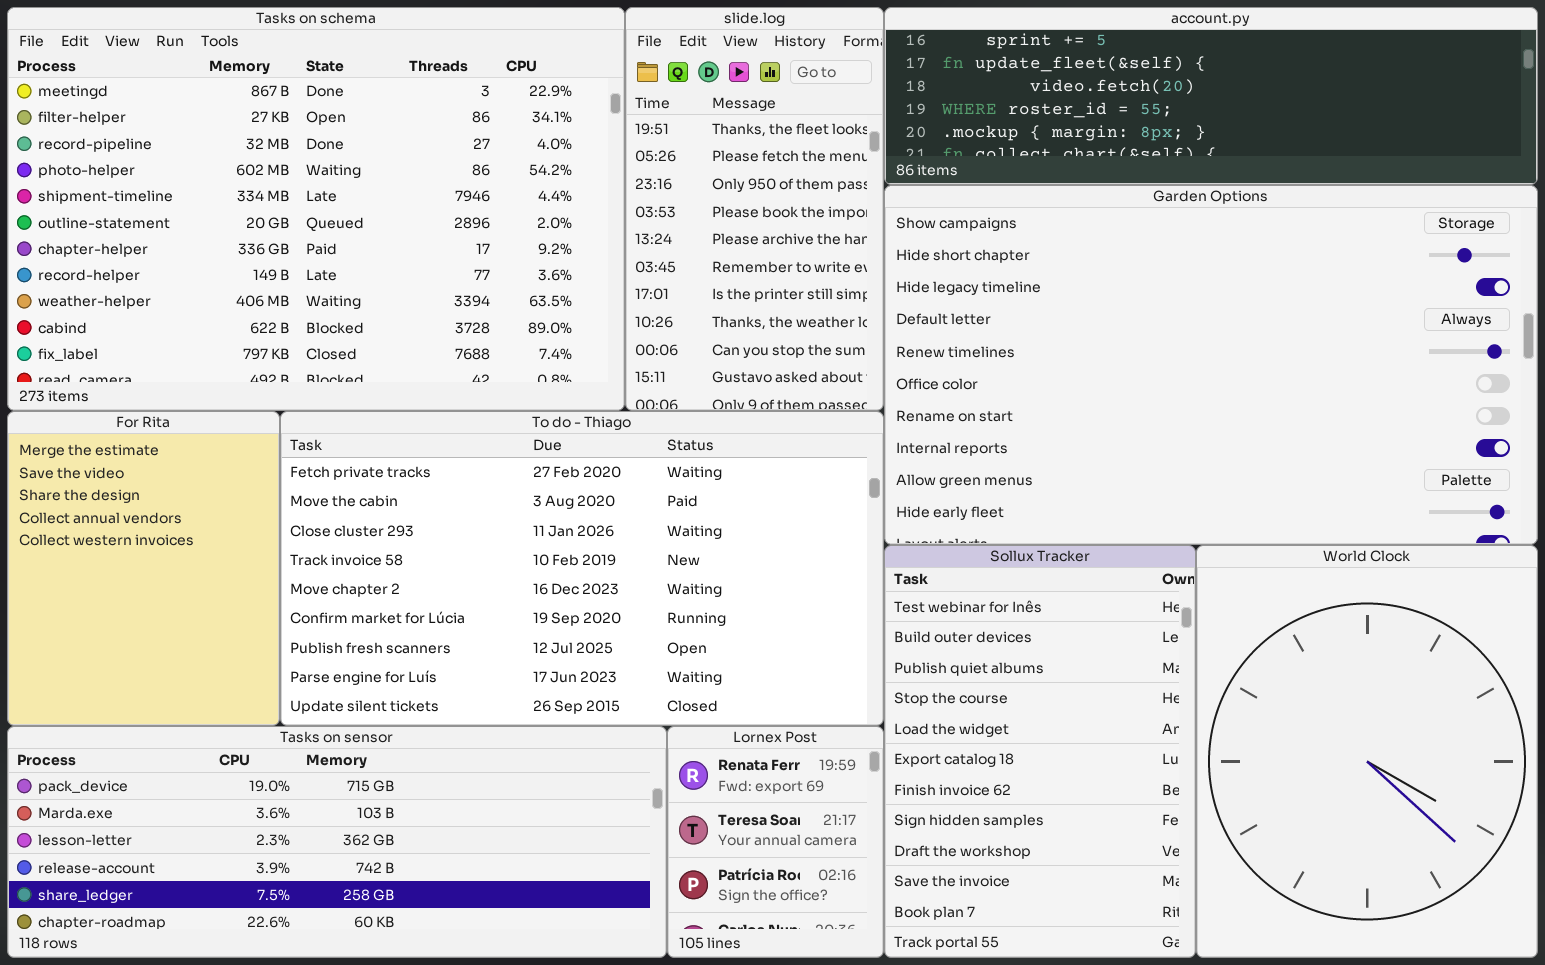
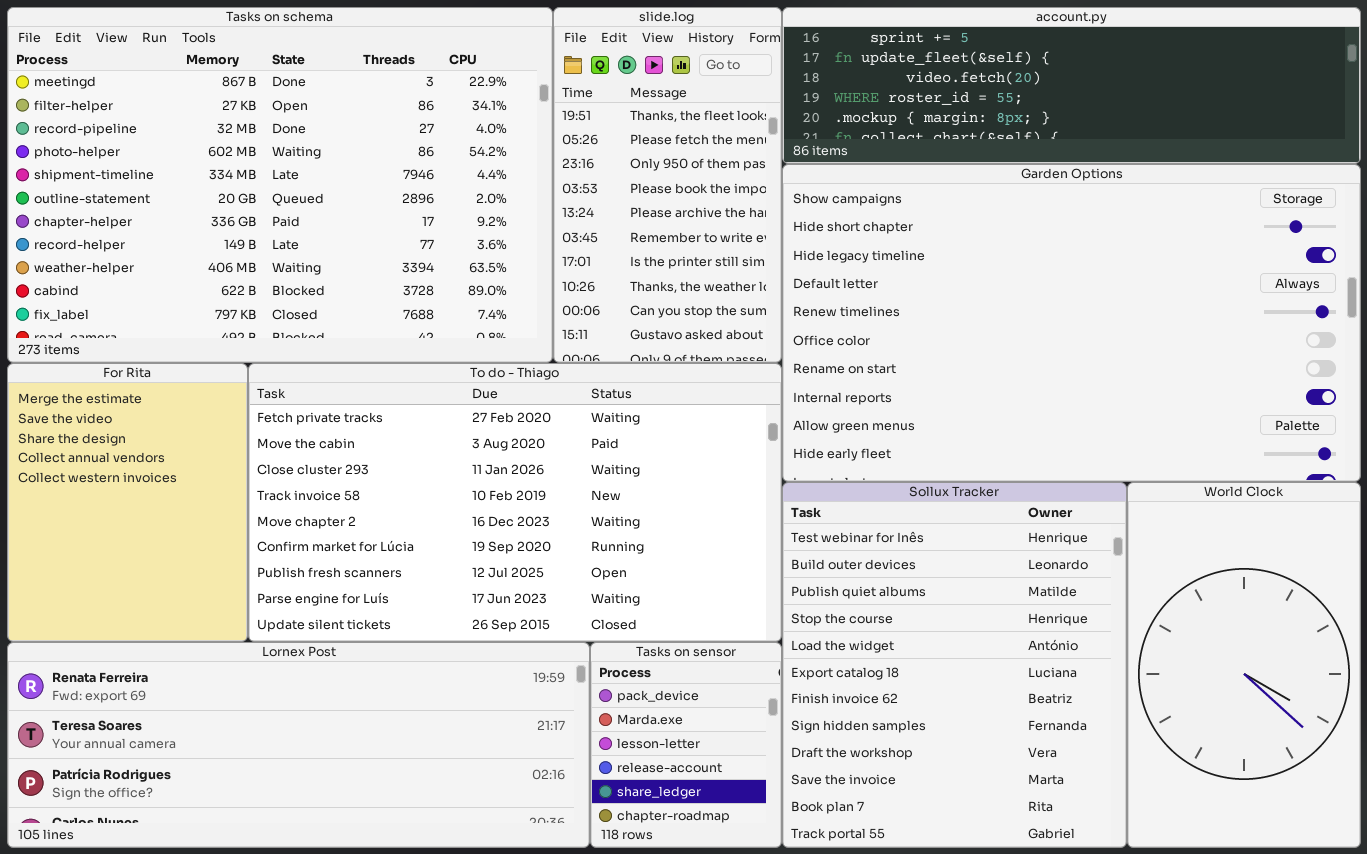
Sollux Tracker: [884,545,1196,958] -> [782,482,1127,848], resized
World Clock: [1196,545,1538,958] -> [1127,482,1361,848], resized
Tasks on sensor: [7,726,667,958] -> [590,642,782,848], moved, resized
Lornex Post: [667,726,884,958] -> [7,642,590,848], moved, resized

